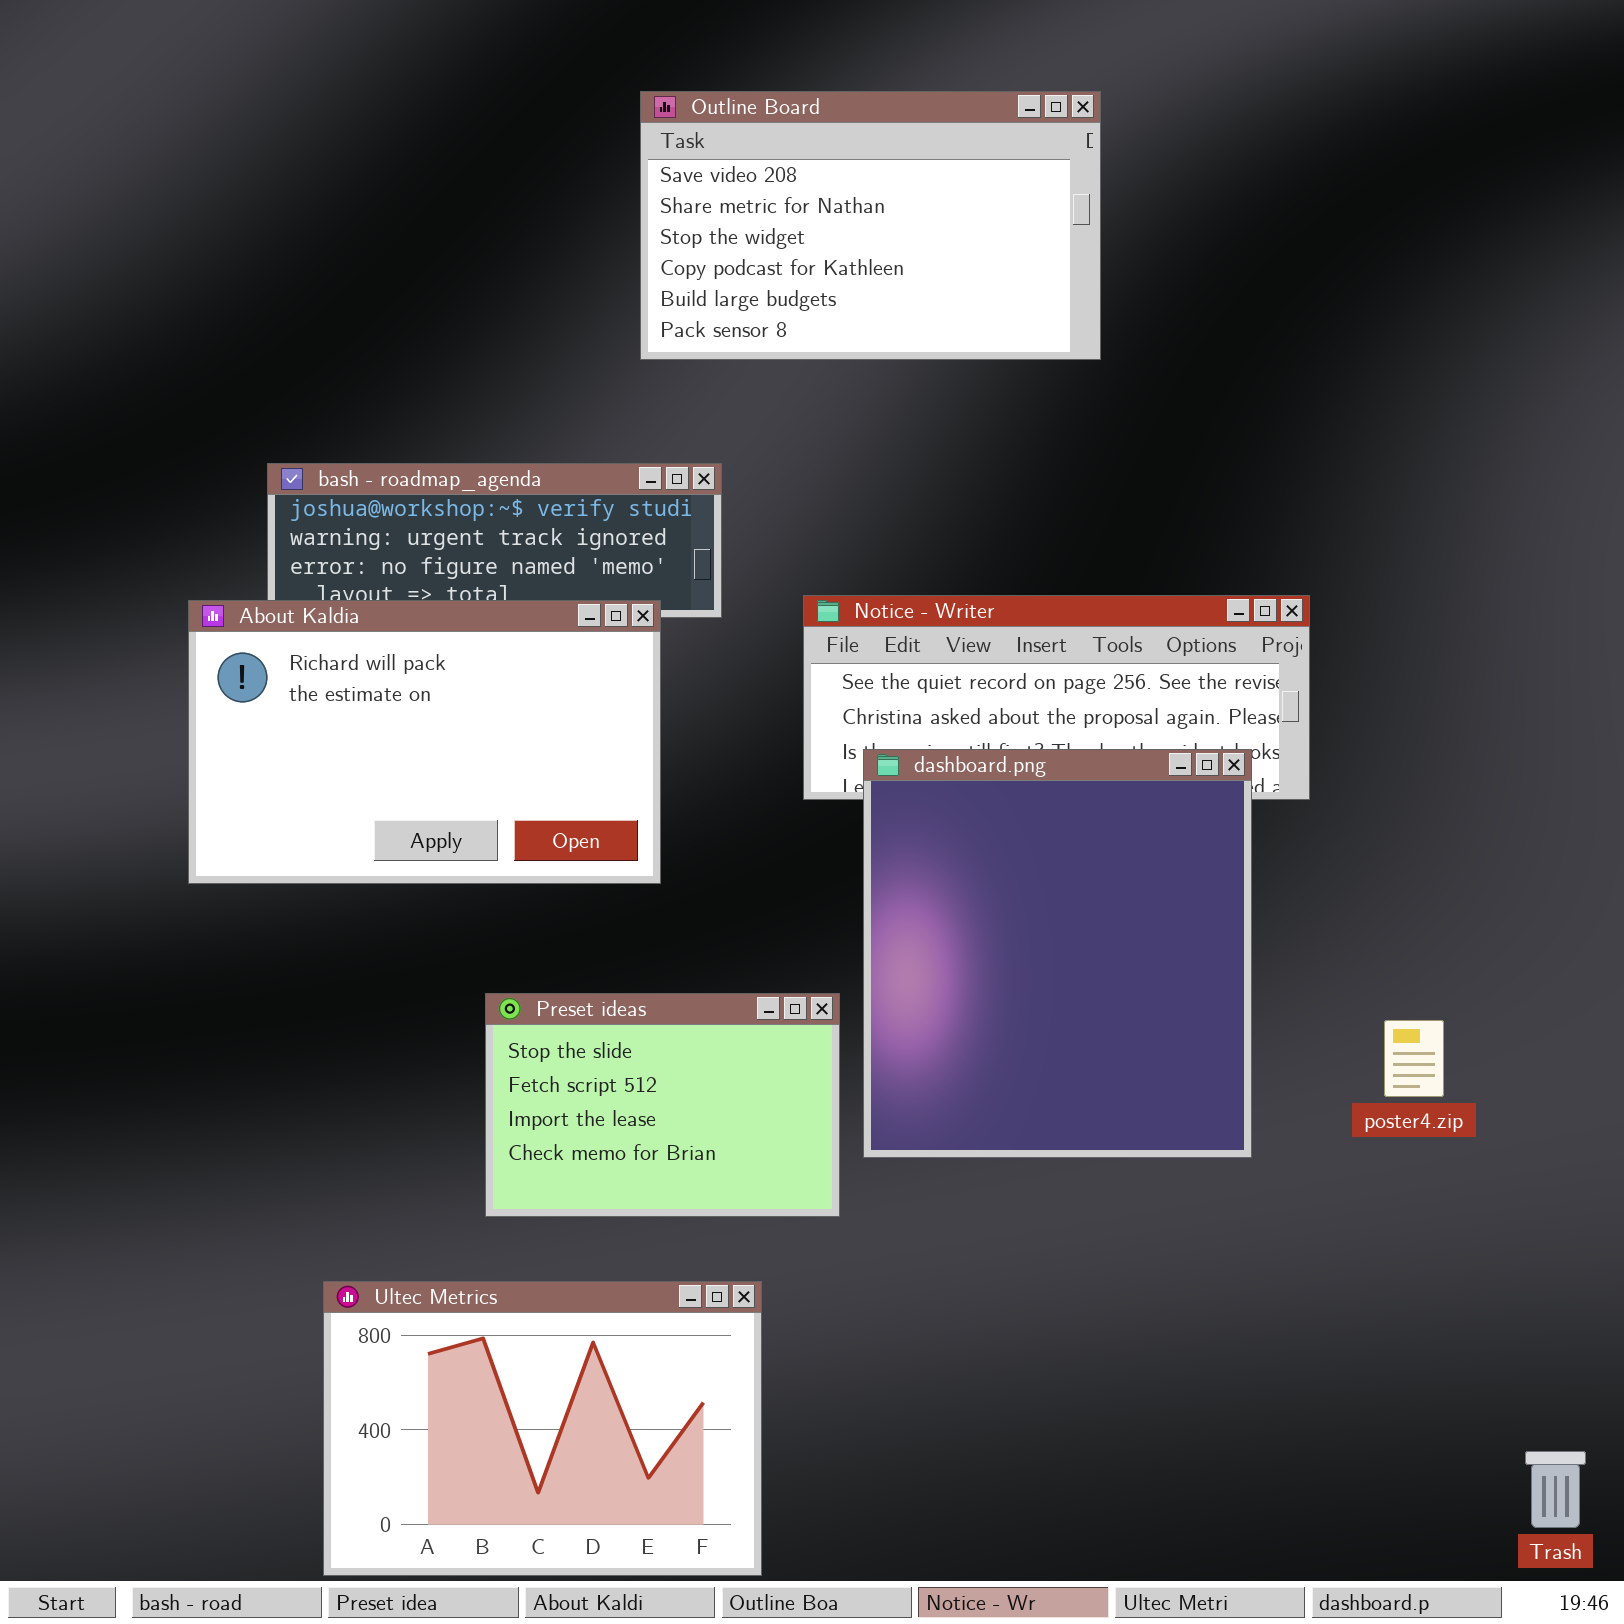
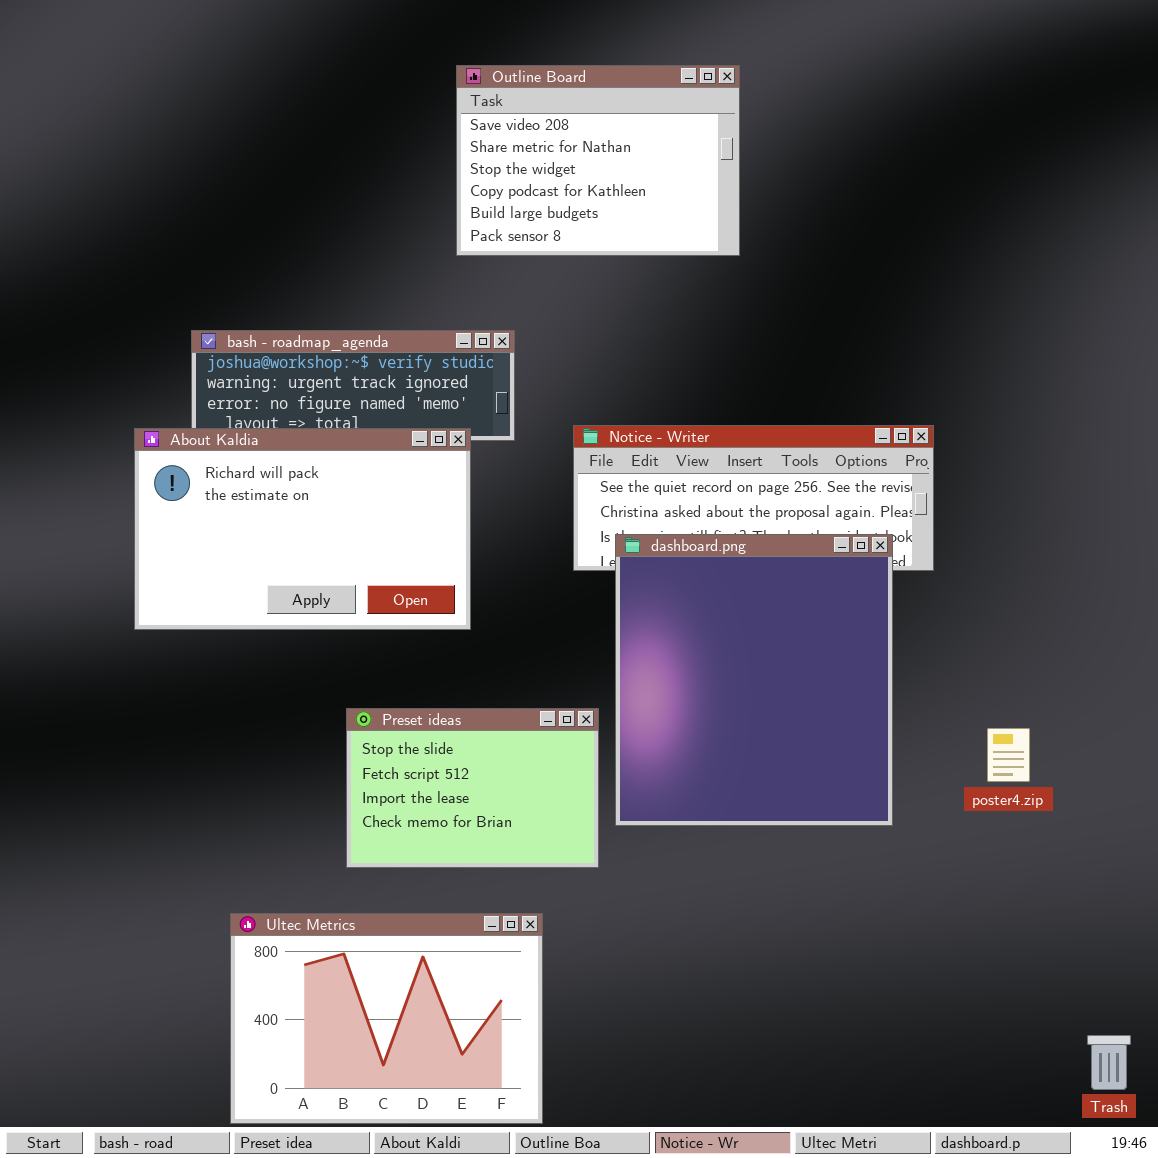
Outline Board: [640,91,1101,360] -> [456,65,740,256], resized

